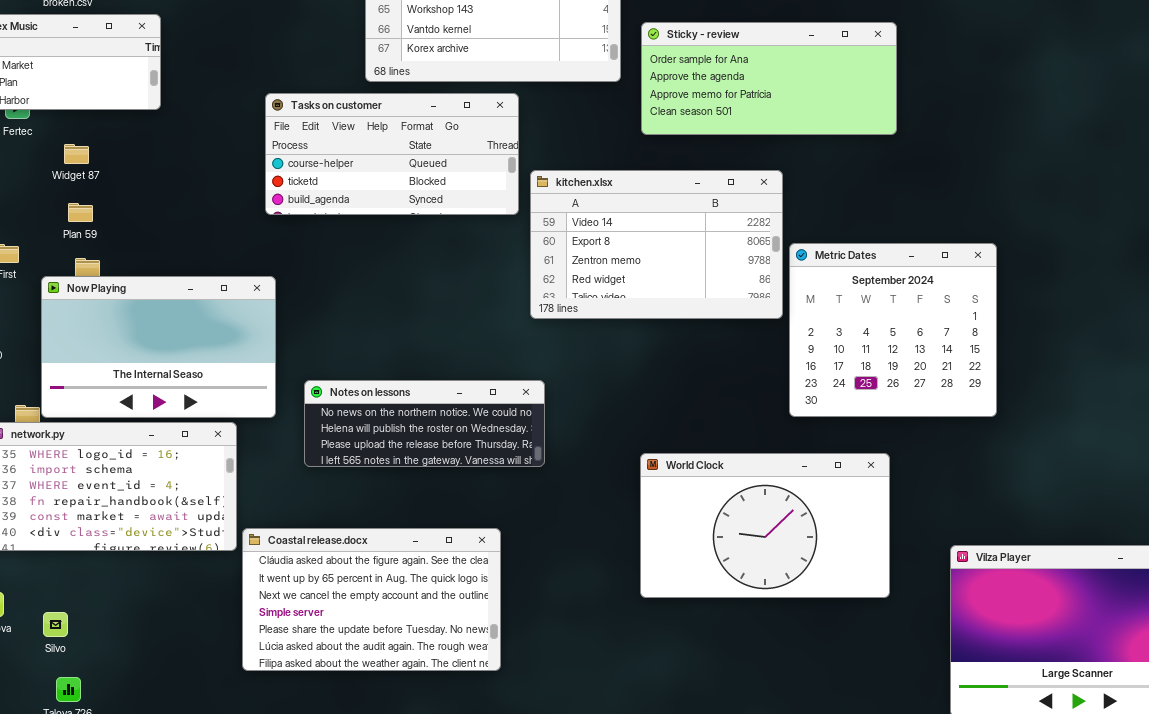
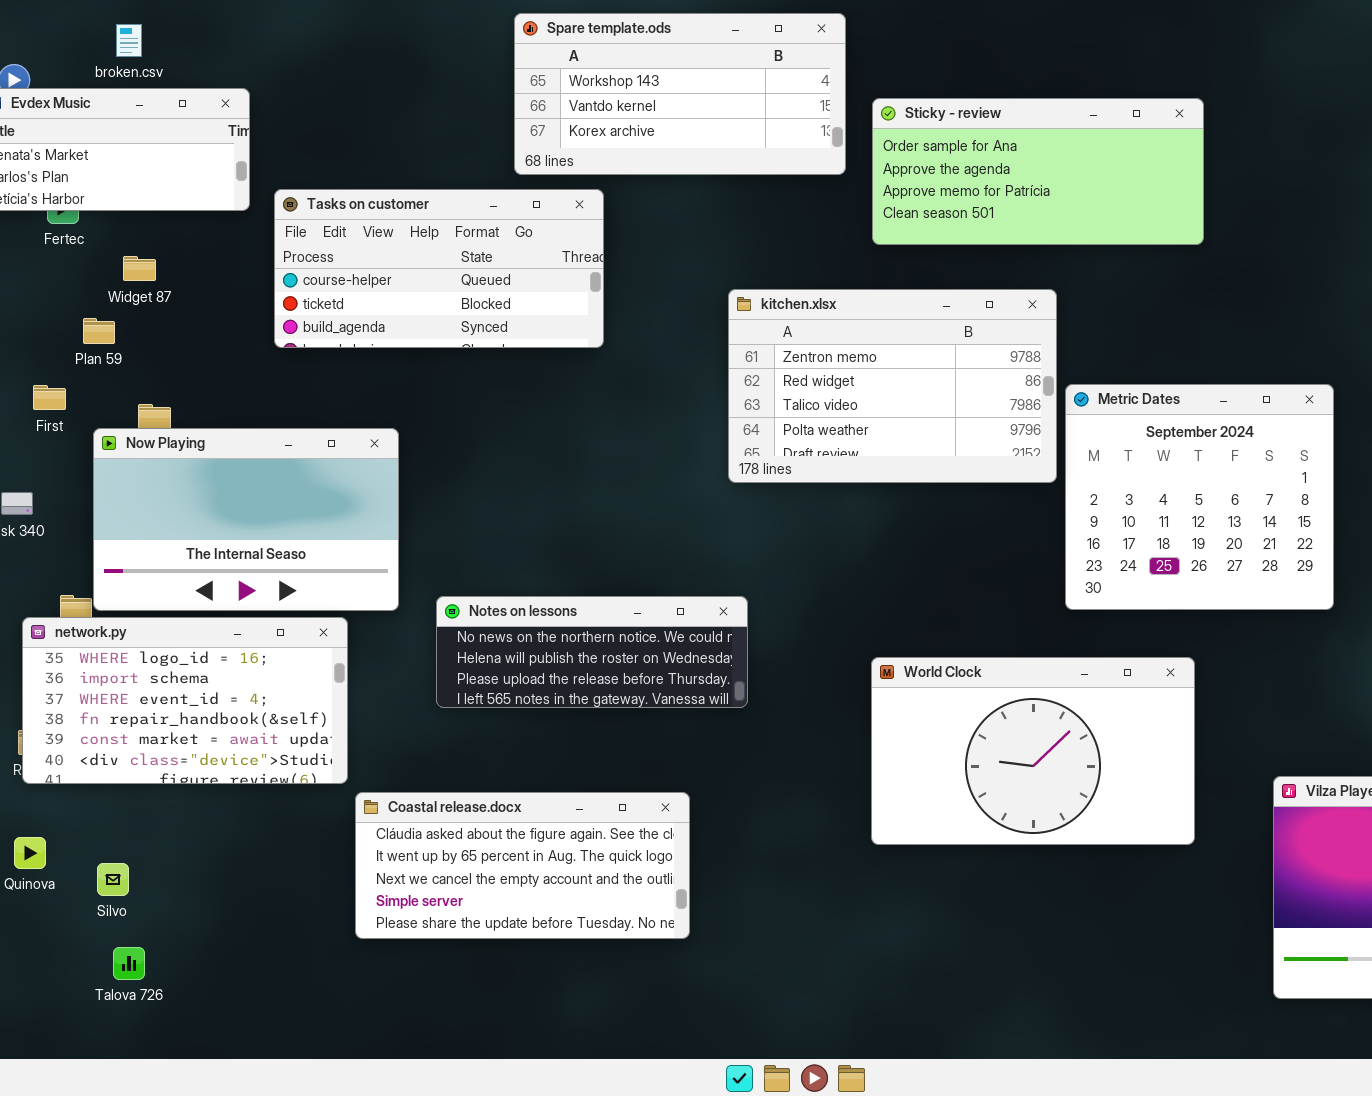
Tasks on customer: [265,93,519,215] -> [274,189,604,348], moved
kitchen.xlsx: [530,170,783,319] -> [728,289,1057,483], scrolled down 2 rows
Plan 59: [68,203,93,222] -> [83,318,115,344], moved
Notes on lessons: [304,380,545,467] -> [436,596,748,708], moved
Coastal release.docx: [242,528,501,671] -> [355,792,690,939], resized

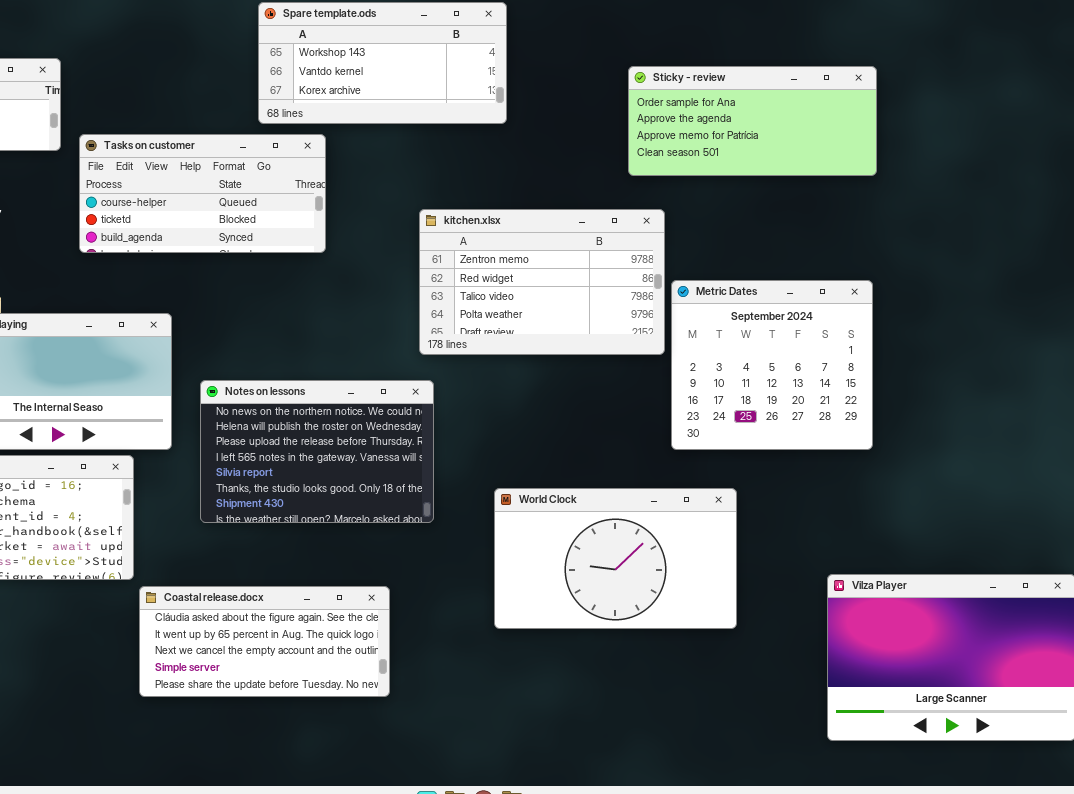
Sticky - review: [872,98,1204,245] -> [628,66,877,176], moved
Notes on lessons: [436,596,748,708] -> [200,380,434,523], resized
World Clock: [871,657,1195,845] -> [494,488,737,629], moved

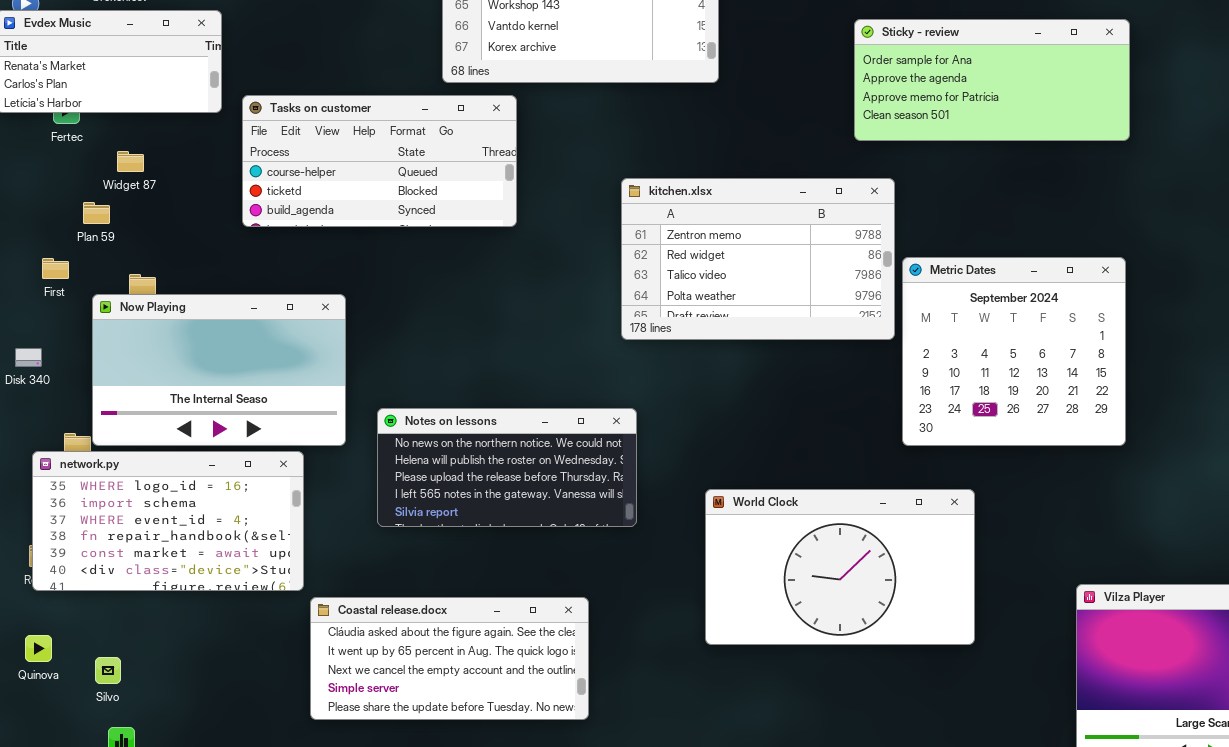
Notes on lessons: [200,380,434,523] -> [377,408,637,527], resized

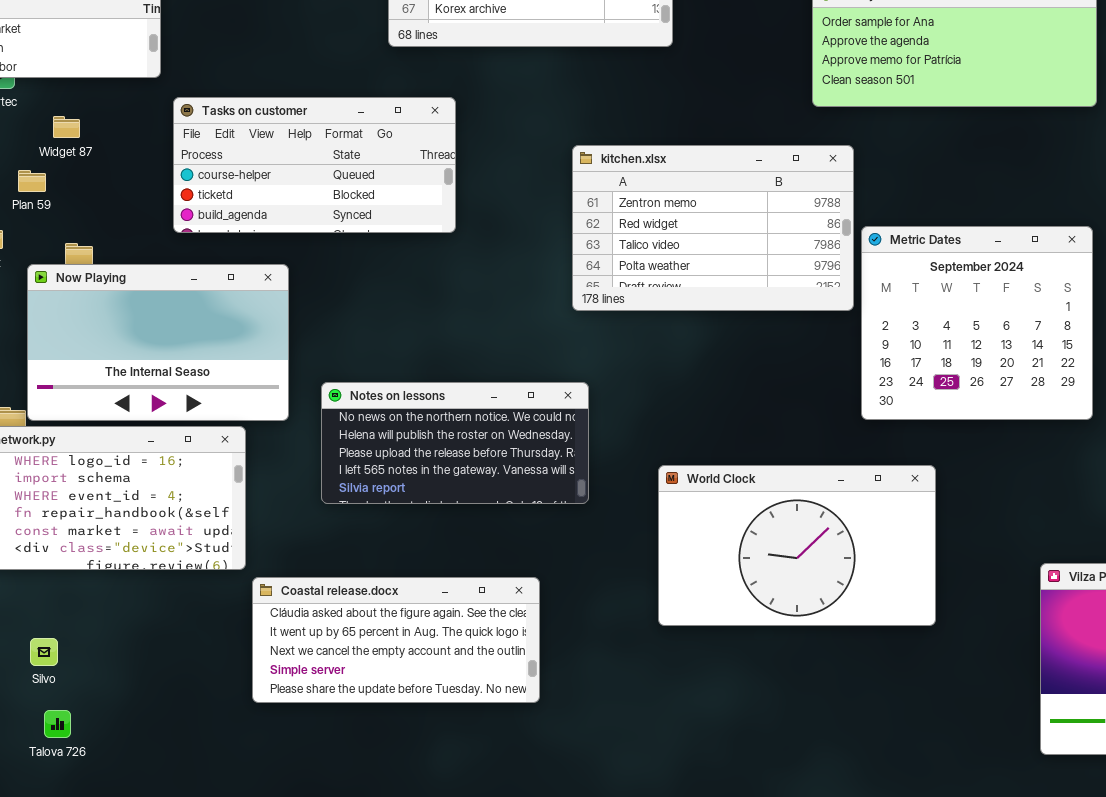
Tasks on customer: [242,95,517,227] -> [173,97,456,233], moved

